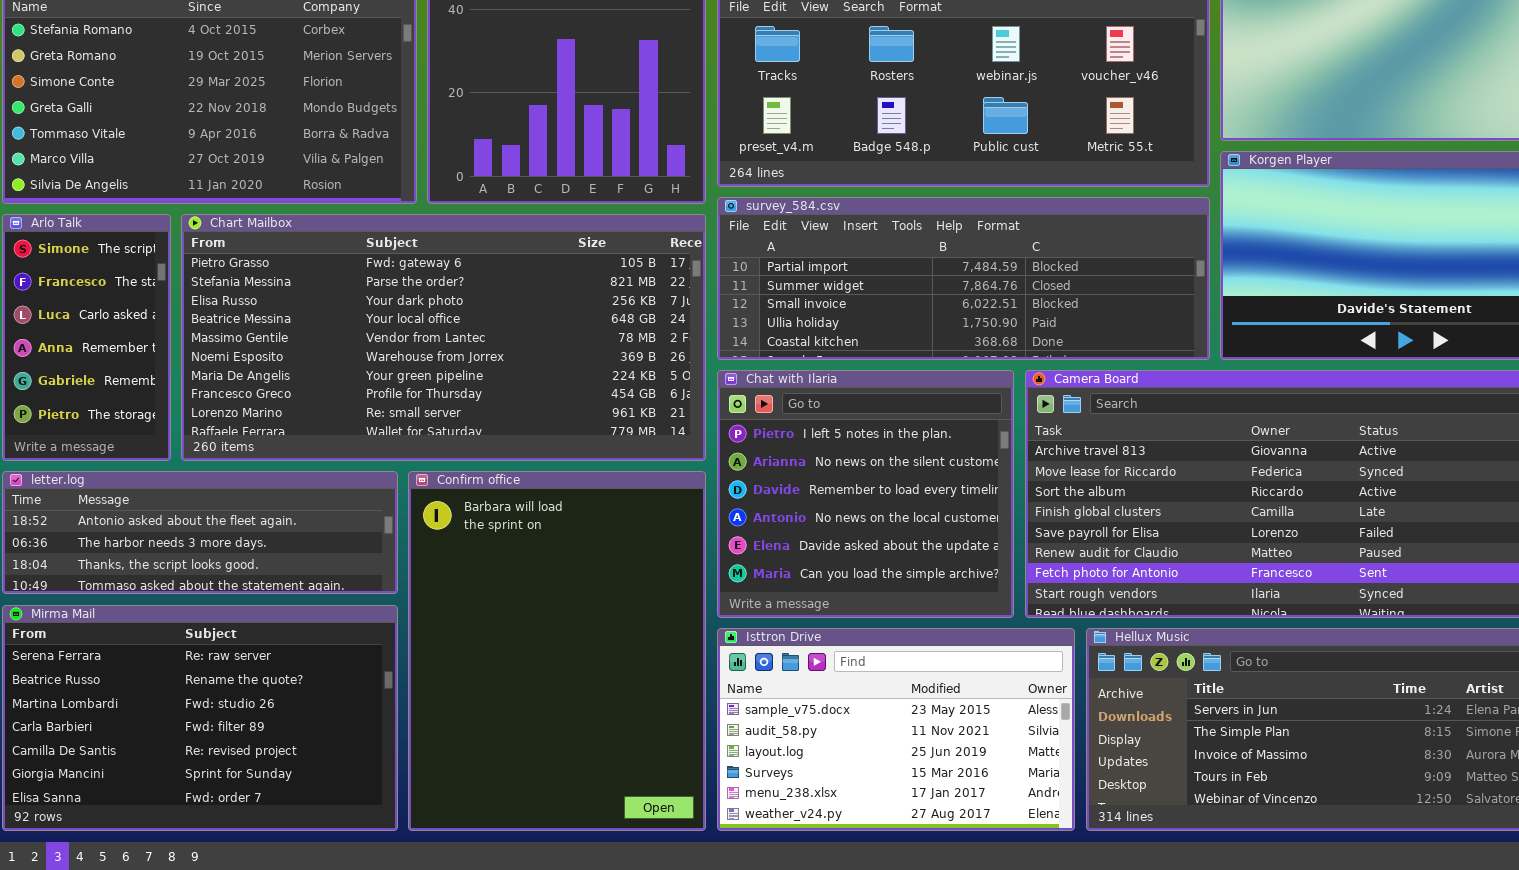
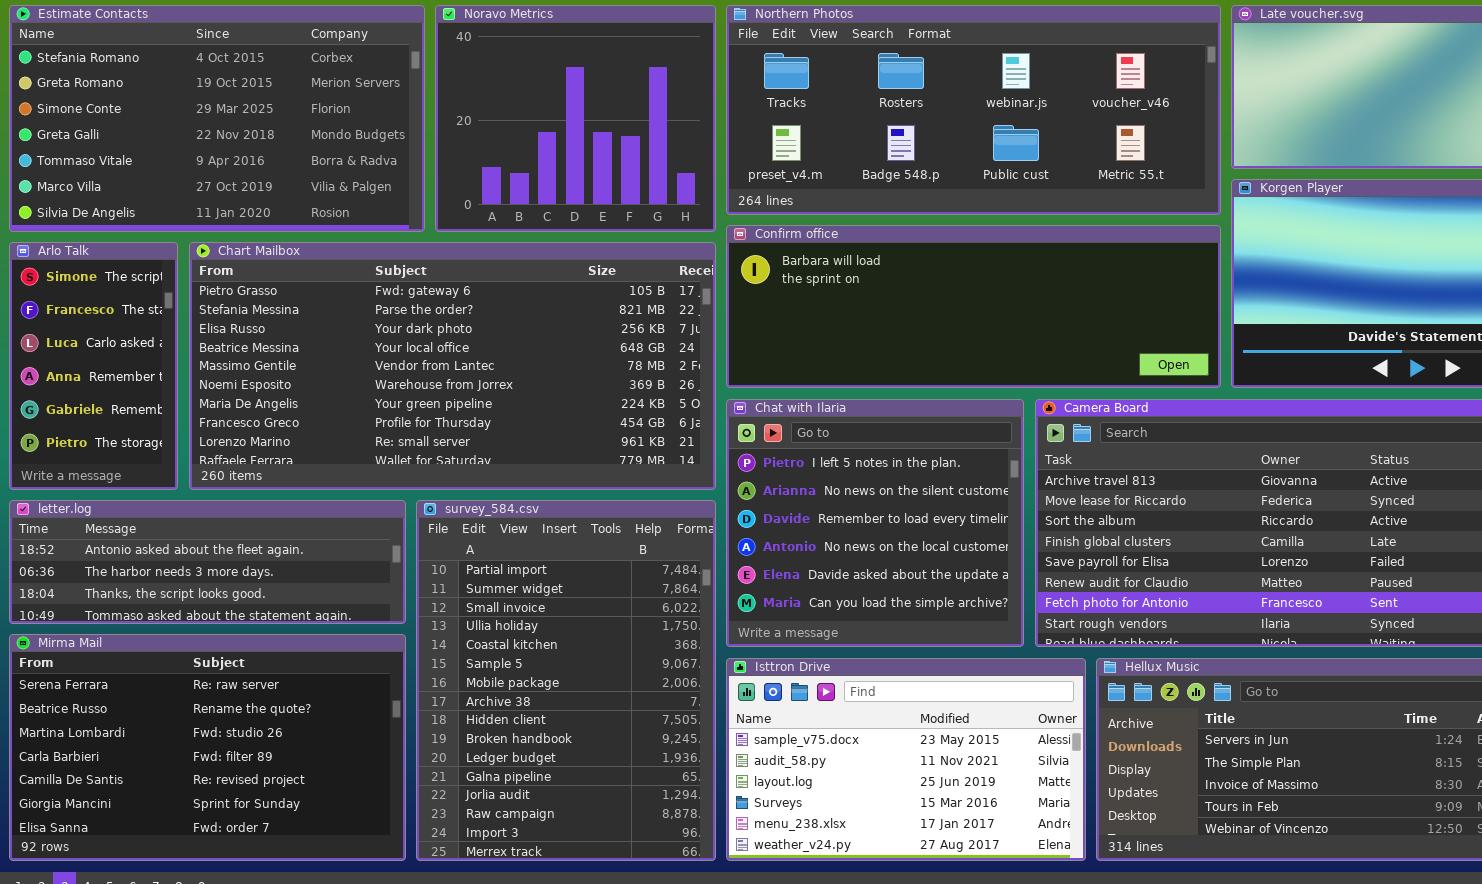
survey_584.csv: [717,197,1210,360] -> [416,500,716,861], moved, resized
Confirm office: [408,471,706,831] -> [726,225,1221,388], moved, resized

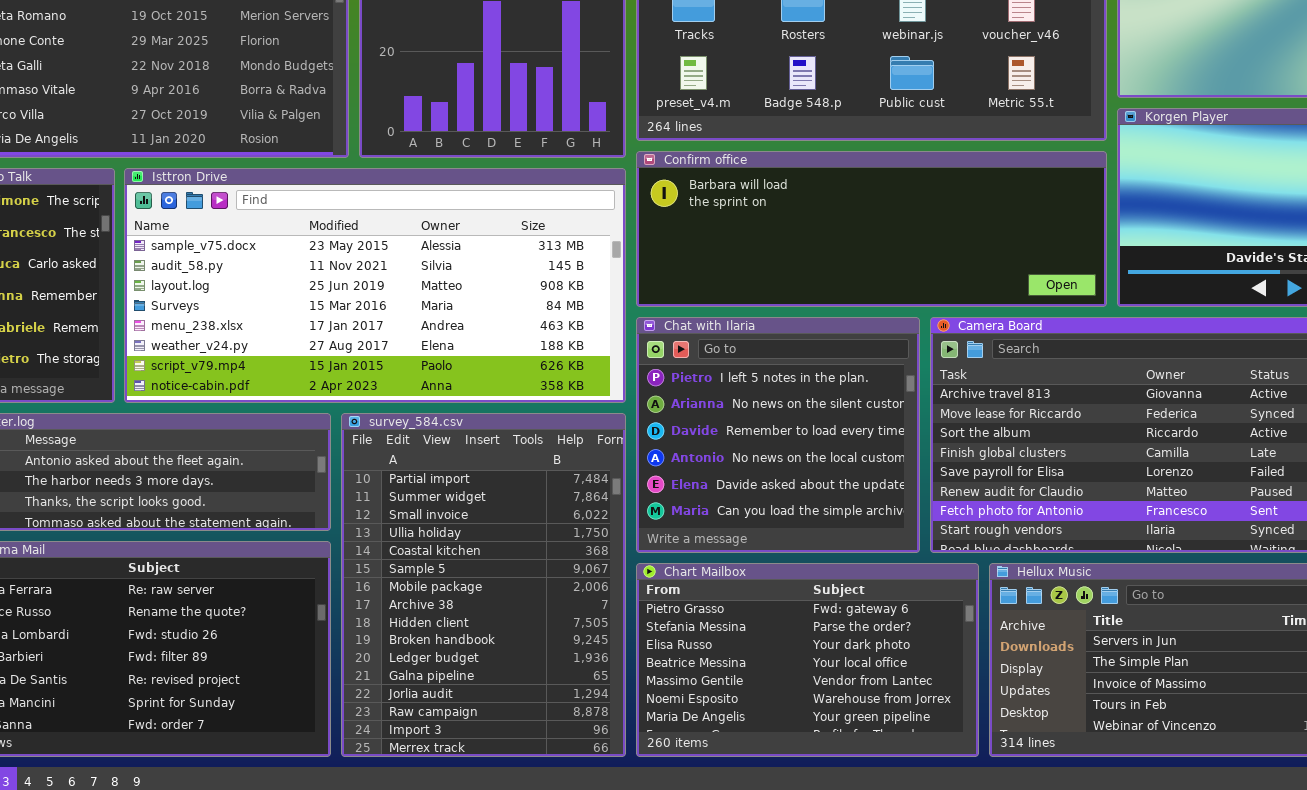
Chart Mailbox: [189,242,716,490] -> [636,563,979,757], moved, resized
Isttron Drive: [726,658,1086,861] -> [124,168,626,403], moved, resized

